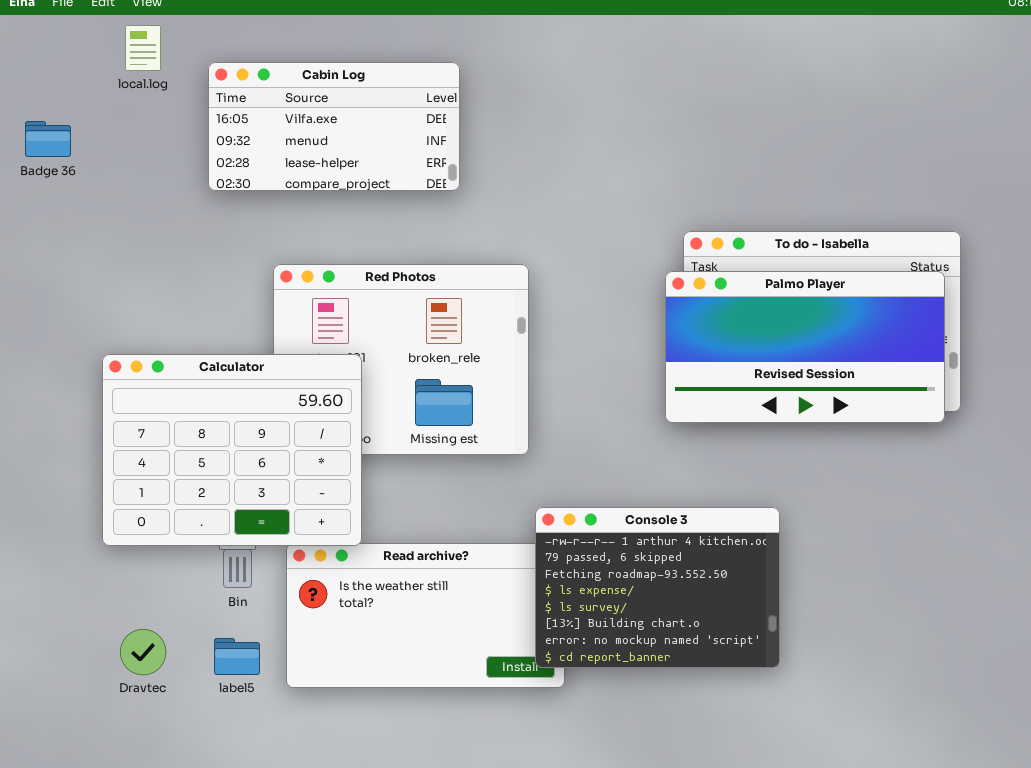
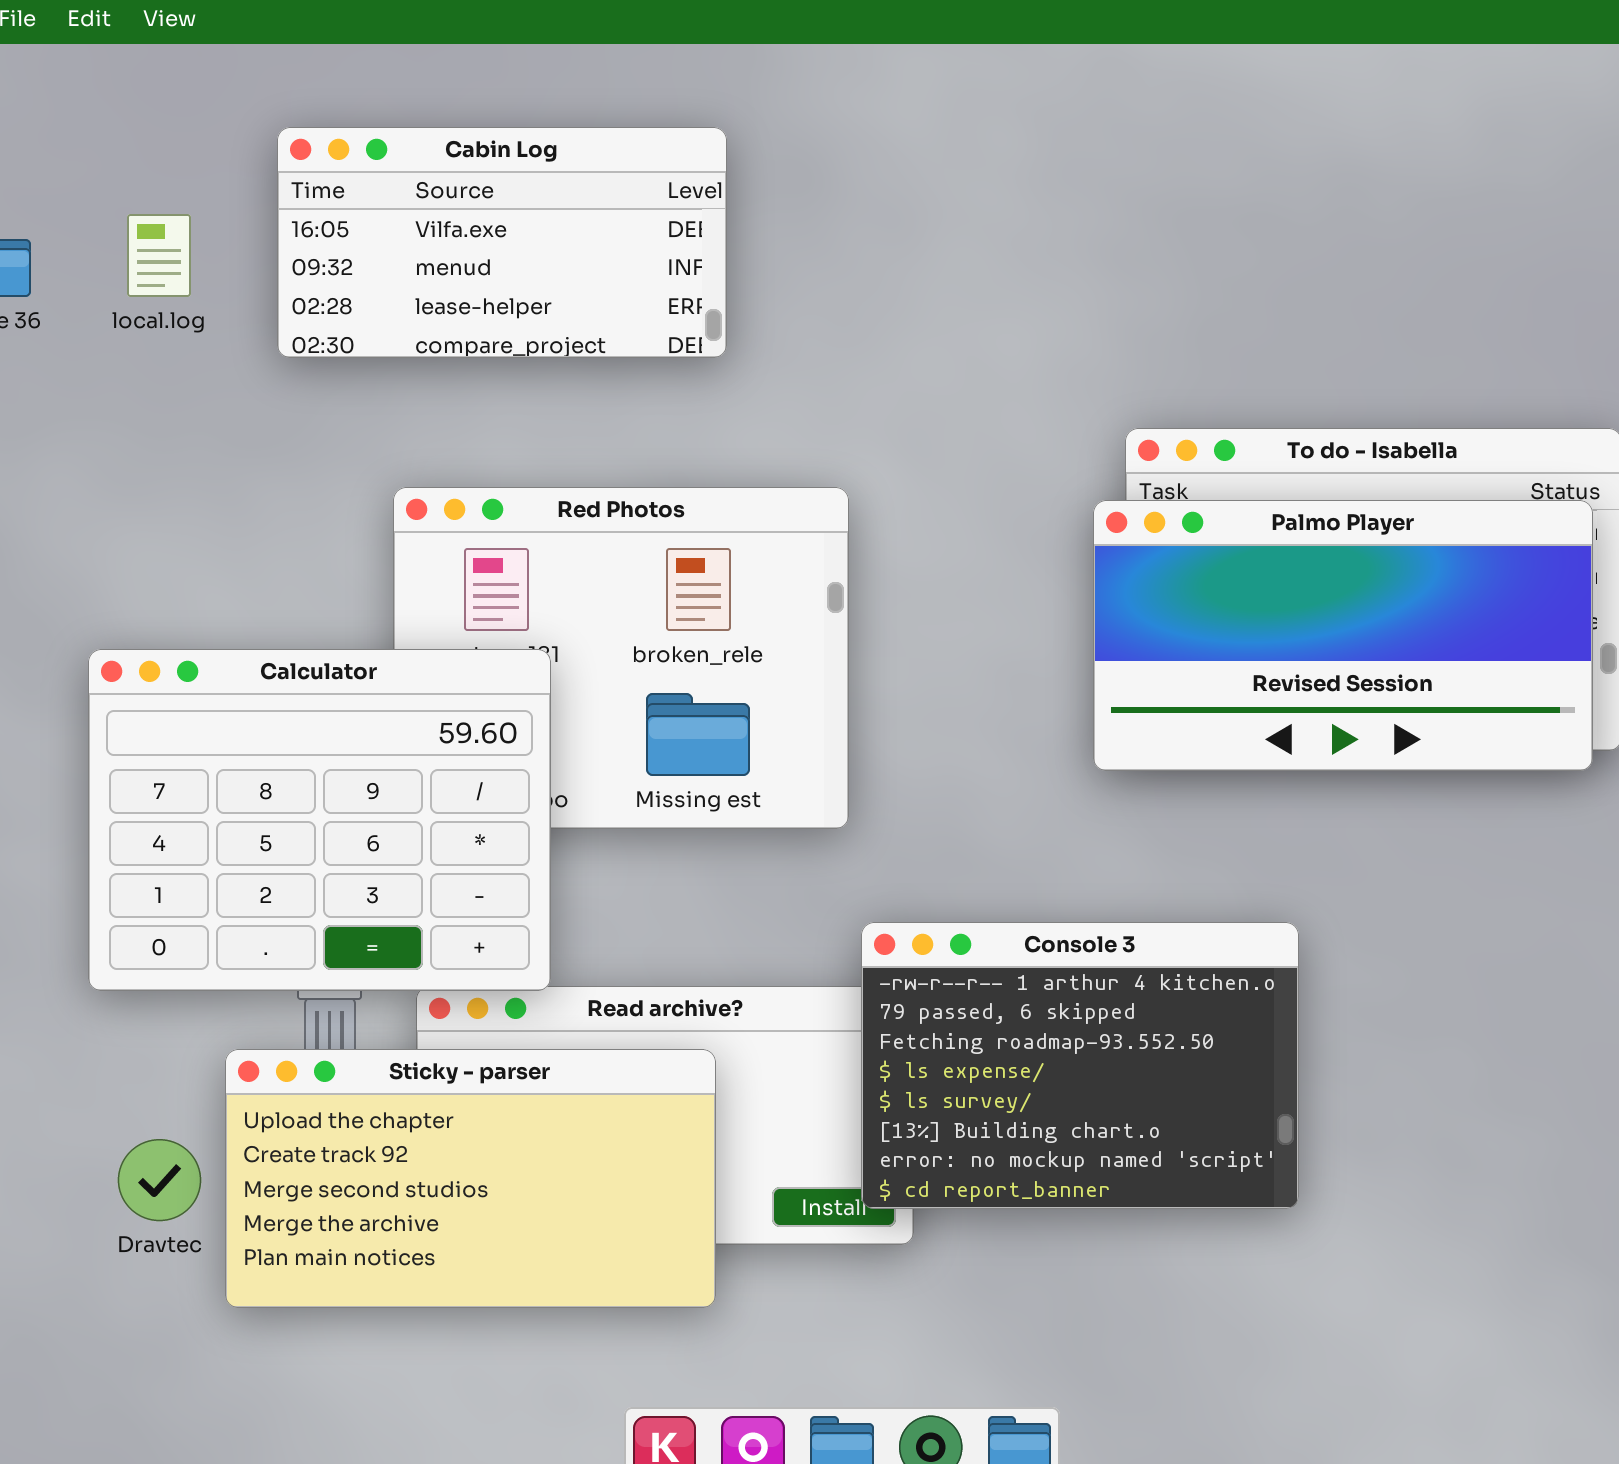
local.log: [125,25,161,71] -> [127,214,191,297], moved
Sticky - parser: none -> [225,1049,716,1308], opened

